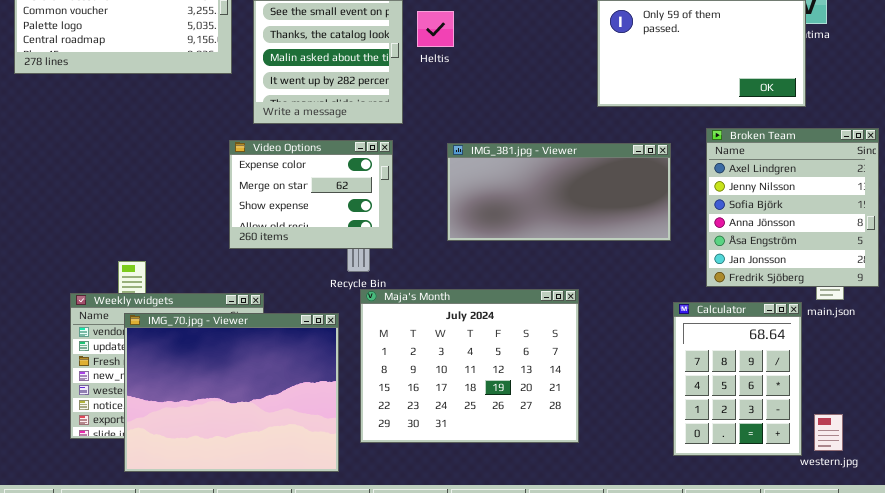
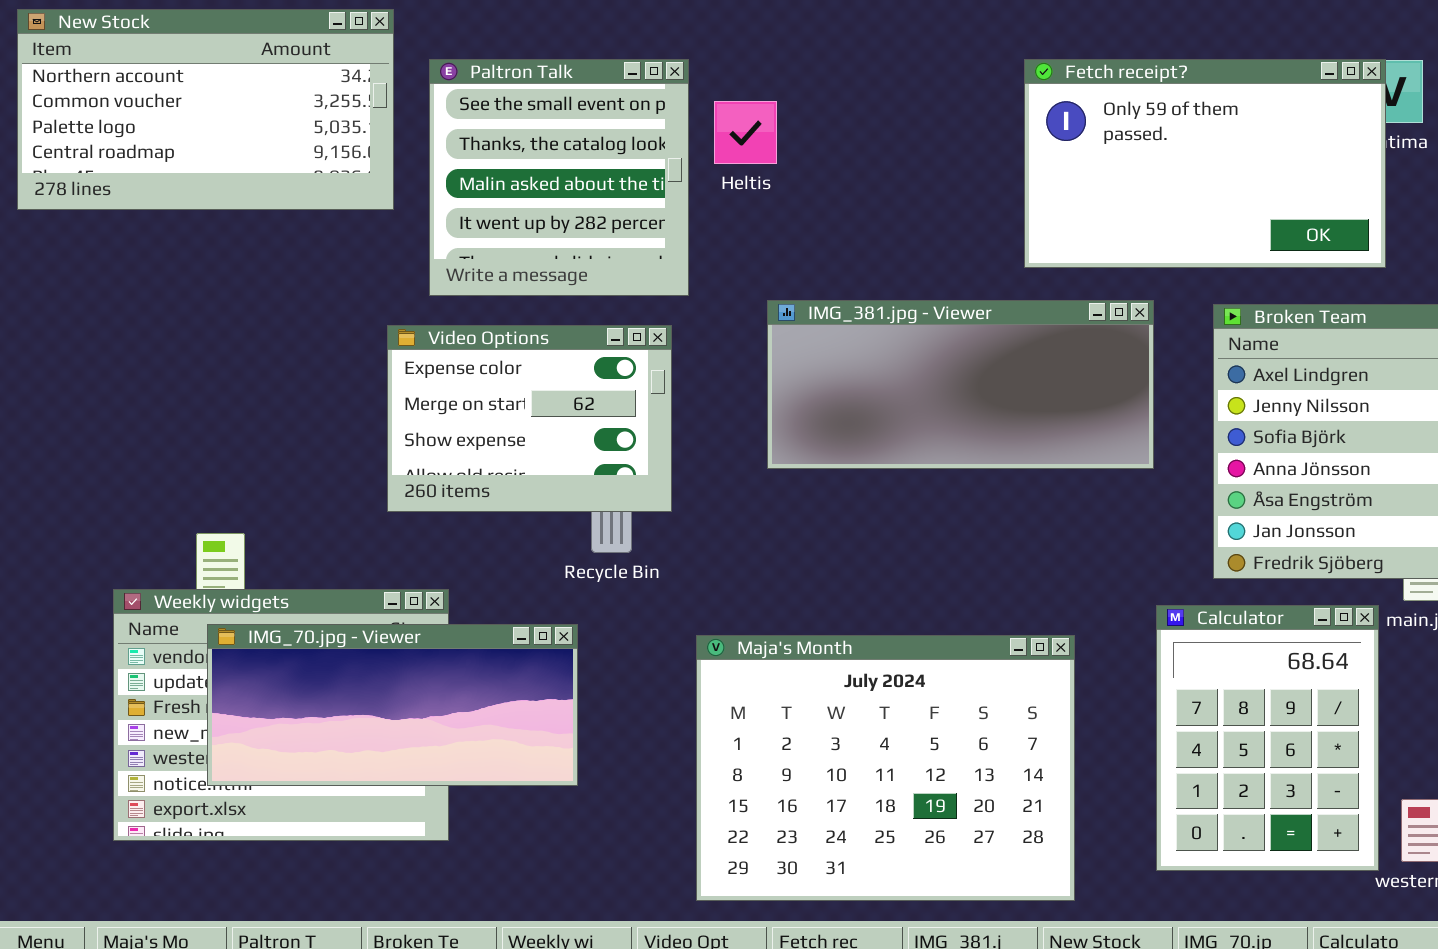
IMG_381.jpg - Viewer: [447,143,671,241] -> [767,300,1154,469], moved
Maja's Month: [360,289,579,443] -> [696,635,1075,901], moved
IMG_70.jpg - Viewer: [124,313,339,472] -> [207,624,578,786], resized

